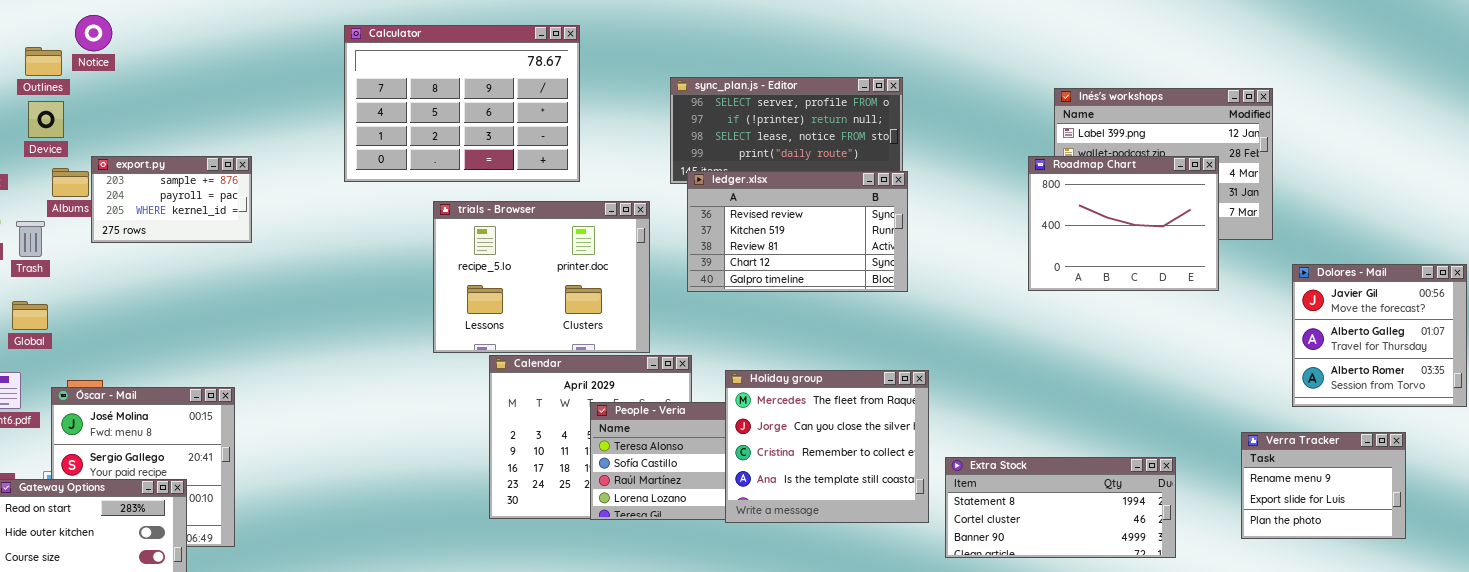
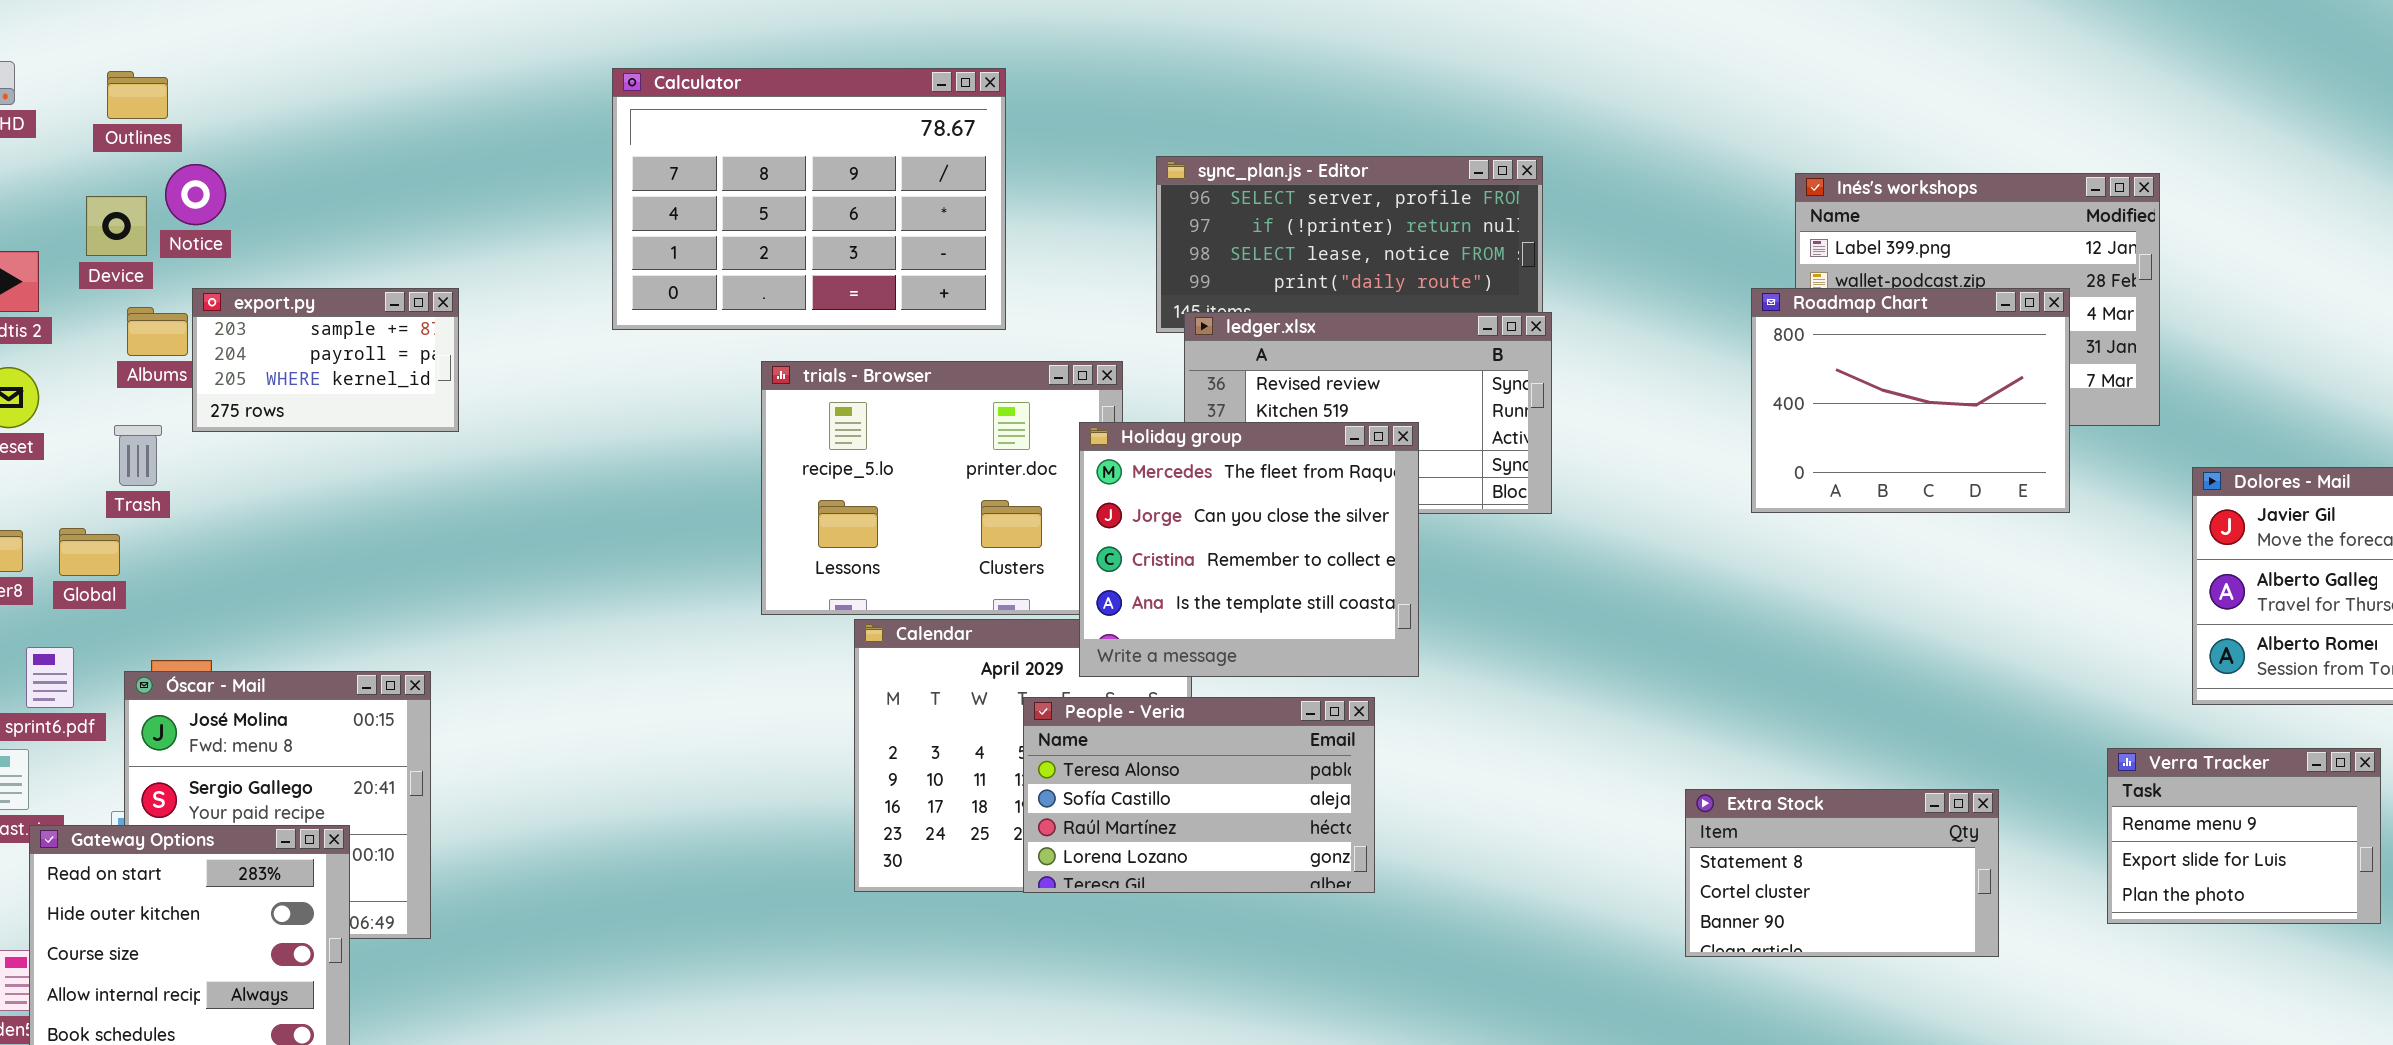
Notice: [75,15,112,51] -> [165,164,226,225], moved
Outlines: [25,47,62,76] -> [107,71,168,119], moved
Trash: [16,221,45,257] -> [114,425,162,486], moved
Holiday group: [725,370,929,523] -> [1079,422,1419,677], moved
Extra Stock: [945,457,1176,558] -> [1685,789,1999,957], resized

